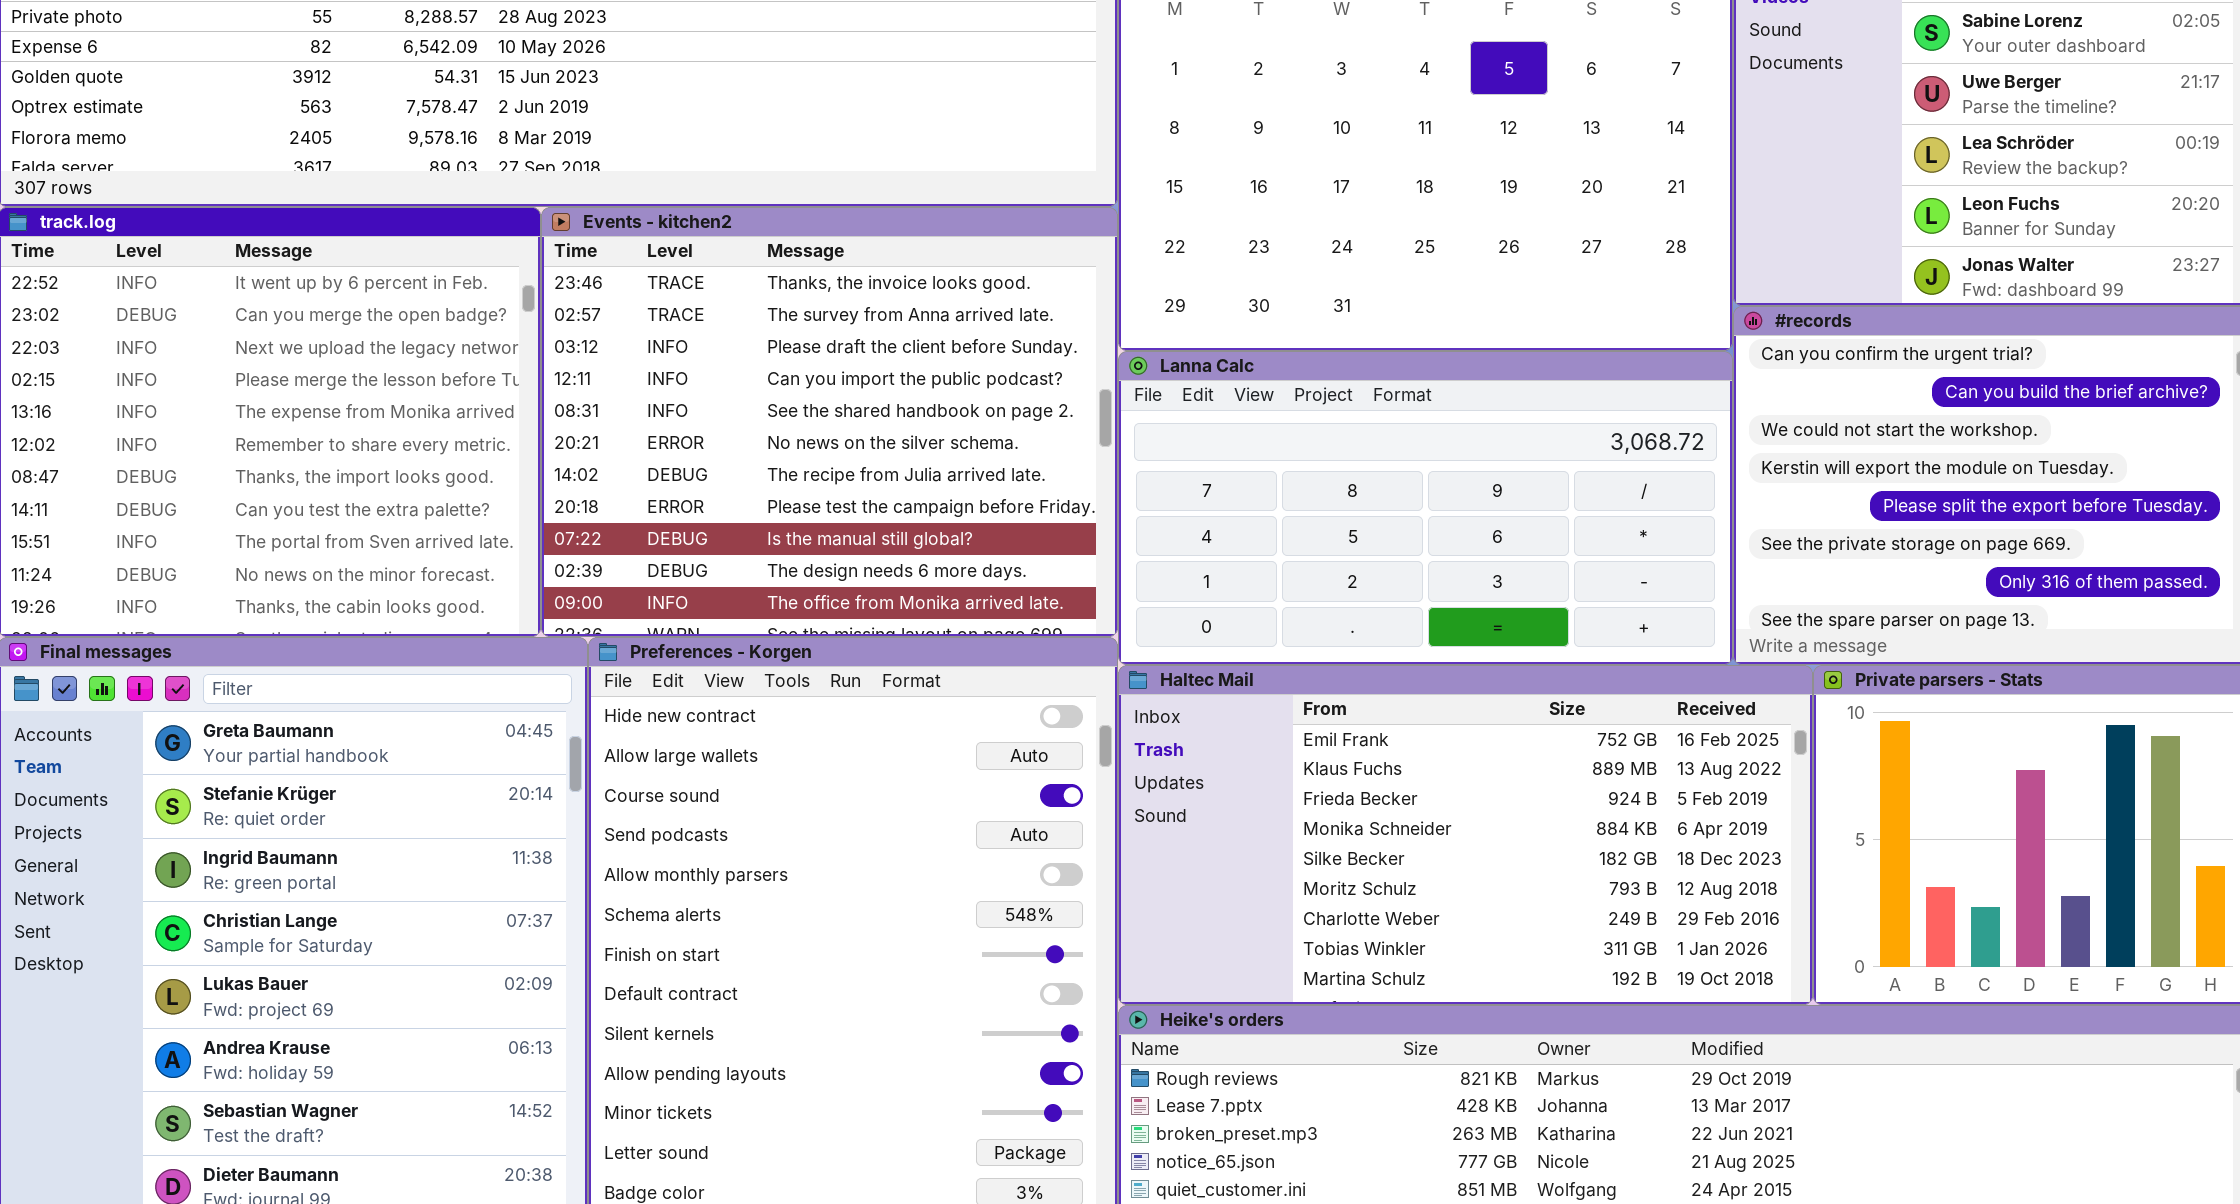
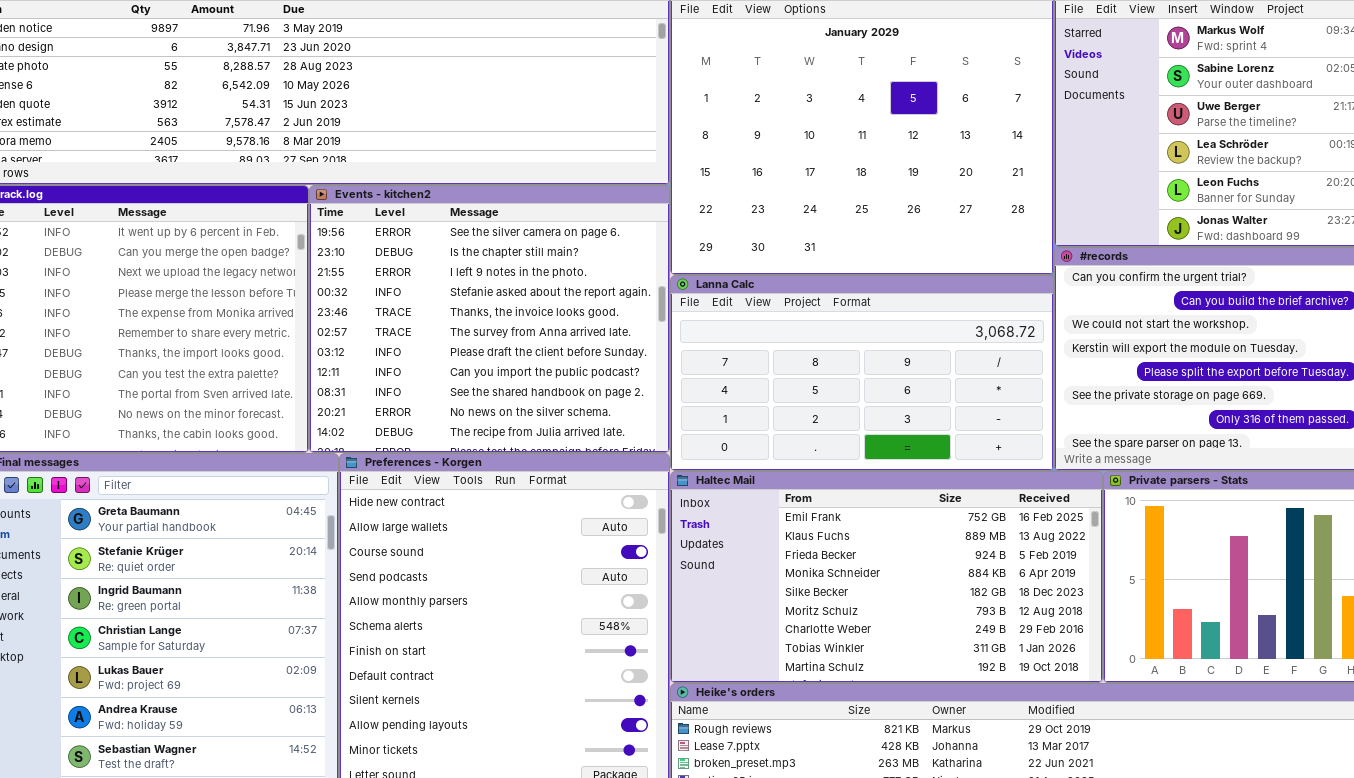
Events - kitchen2: [541,207,1118,637] -> [309,185,670,453], scrolled up 4 rows

